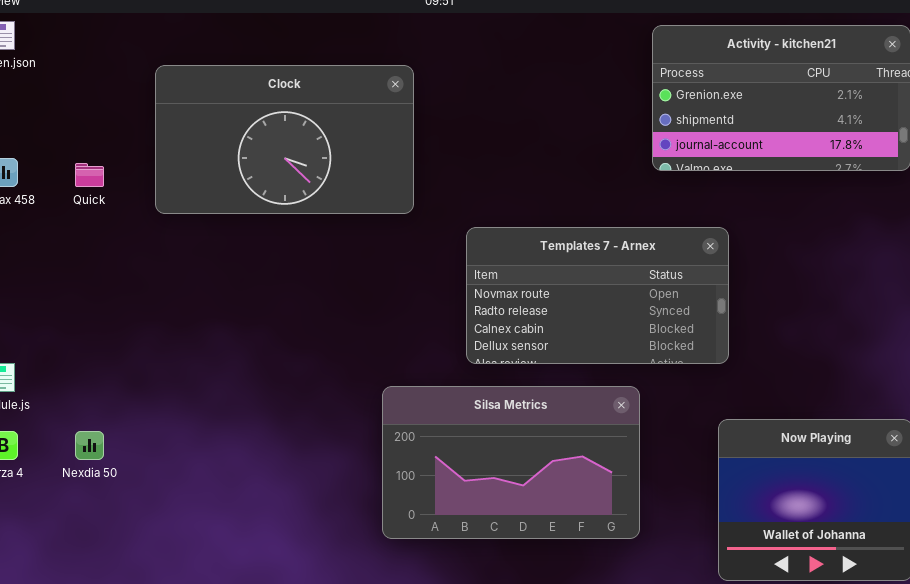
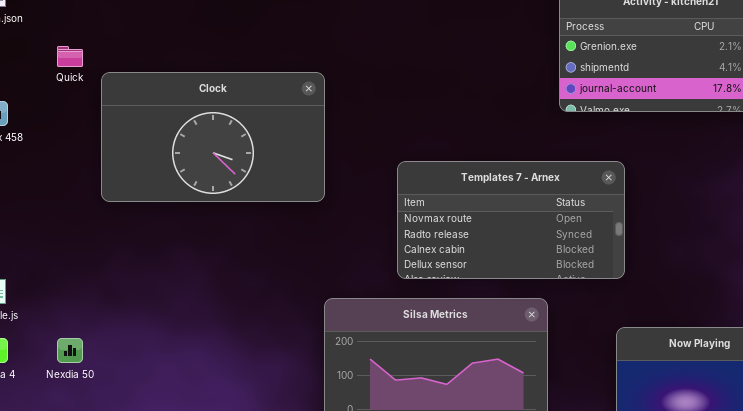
Clock: [155,65,414,214] -> [101,72,325,202], moved
Quick: [75,163,104,187] -> [57,46,83,67], moved

